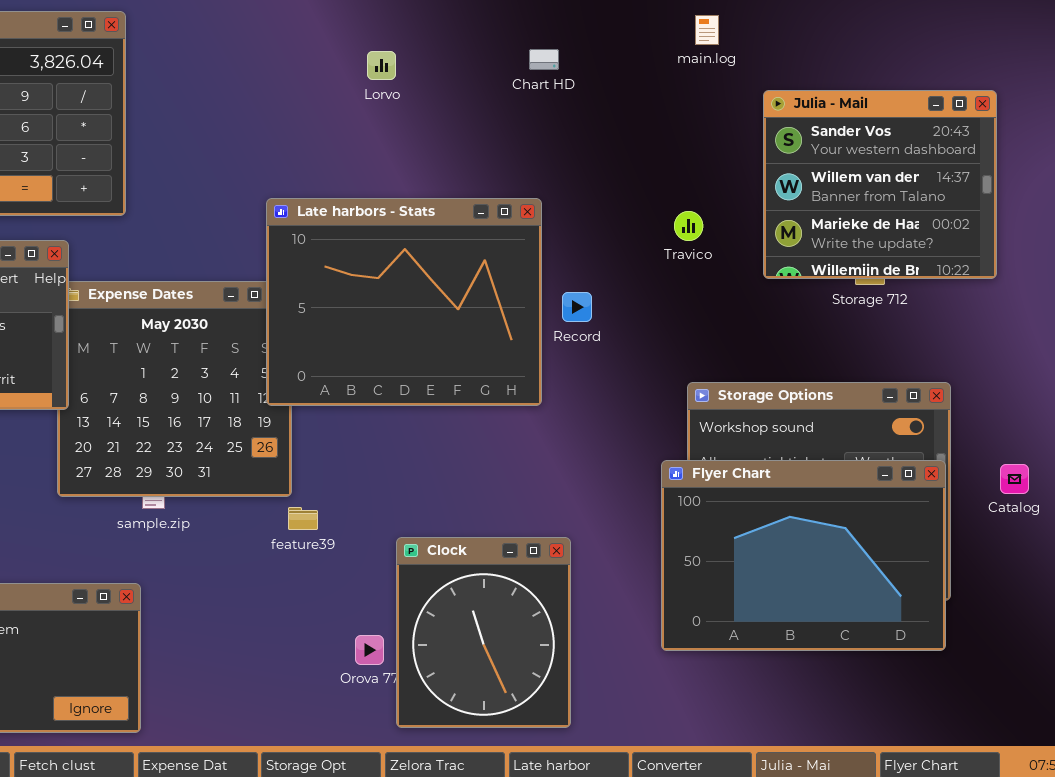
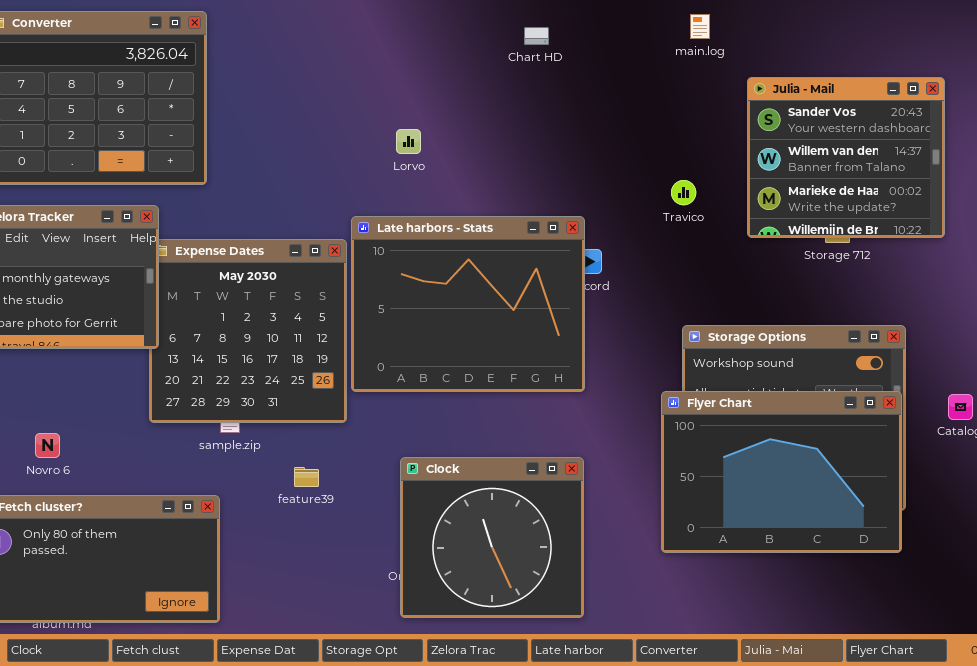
Chart HD: [529,49,559,70] -> [524,27,549,45], moved
Lorvo: [367,51,396,80] -> [396,129,421,154], moved
Late harbors - Stats: [266,198,542,406] -> [351,216,585,392], moved
feature39: [288,507,318,530] -> [294,467,319,487], moved
Clock: [396,537,571,728] -> [400,457,584,618], resized

